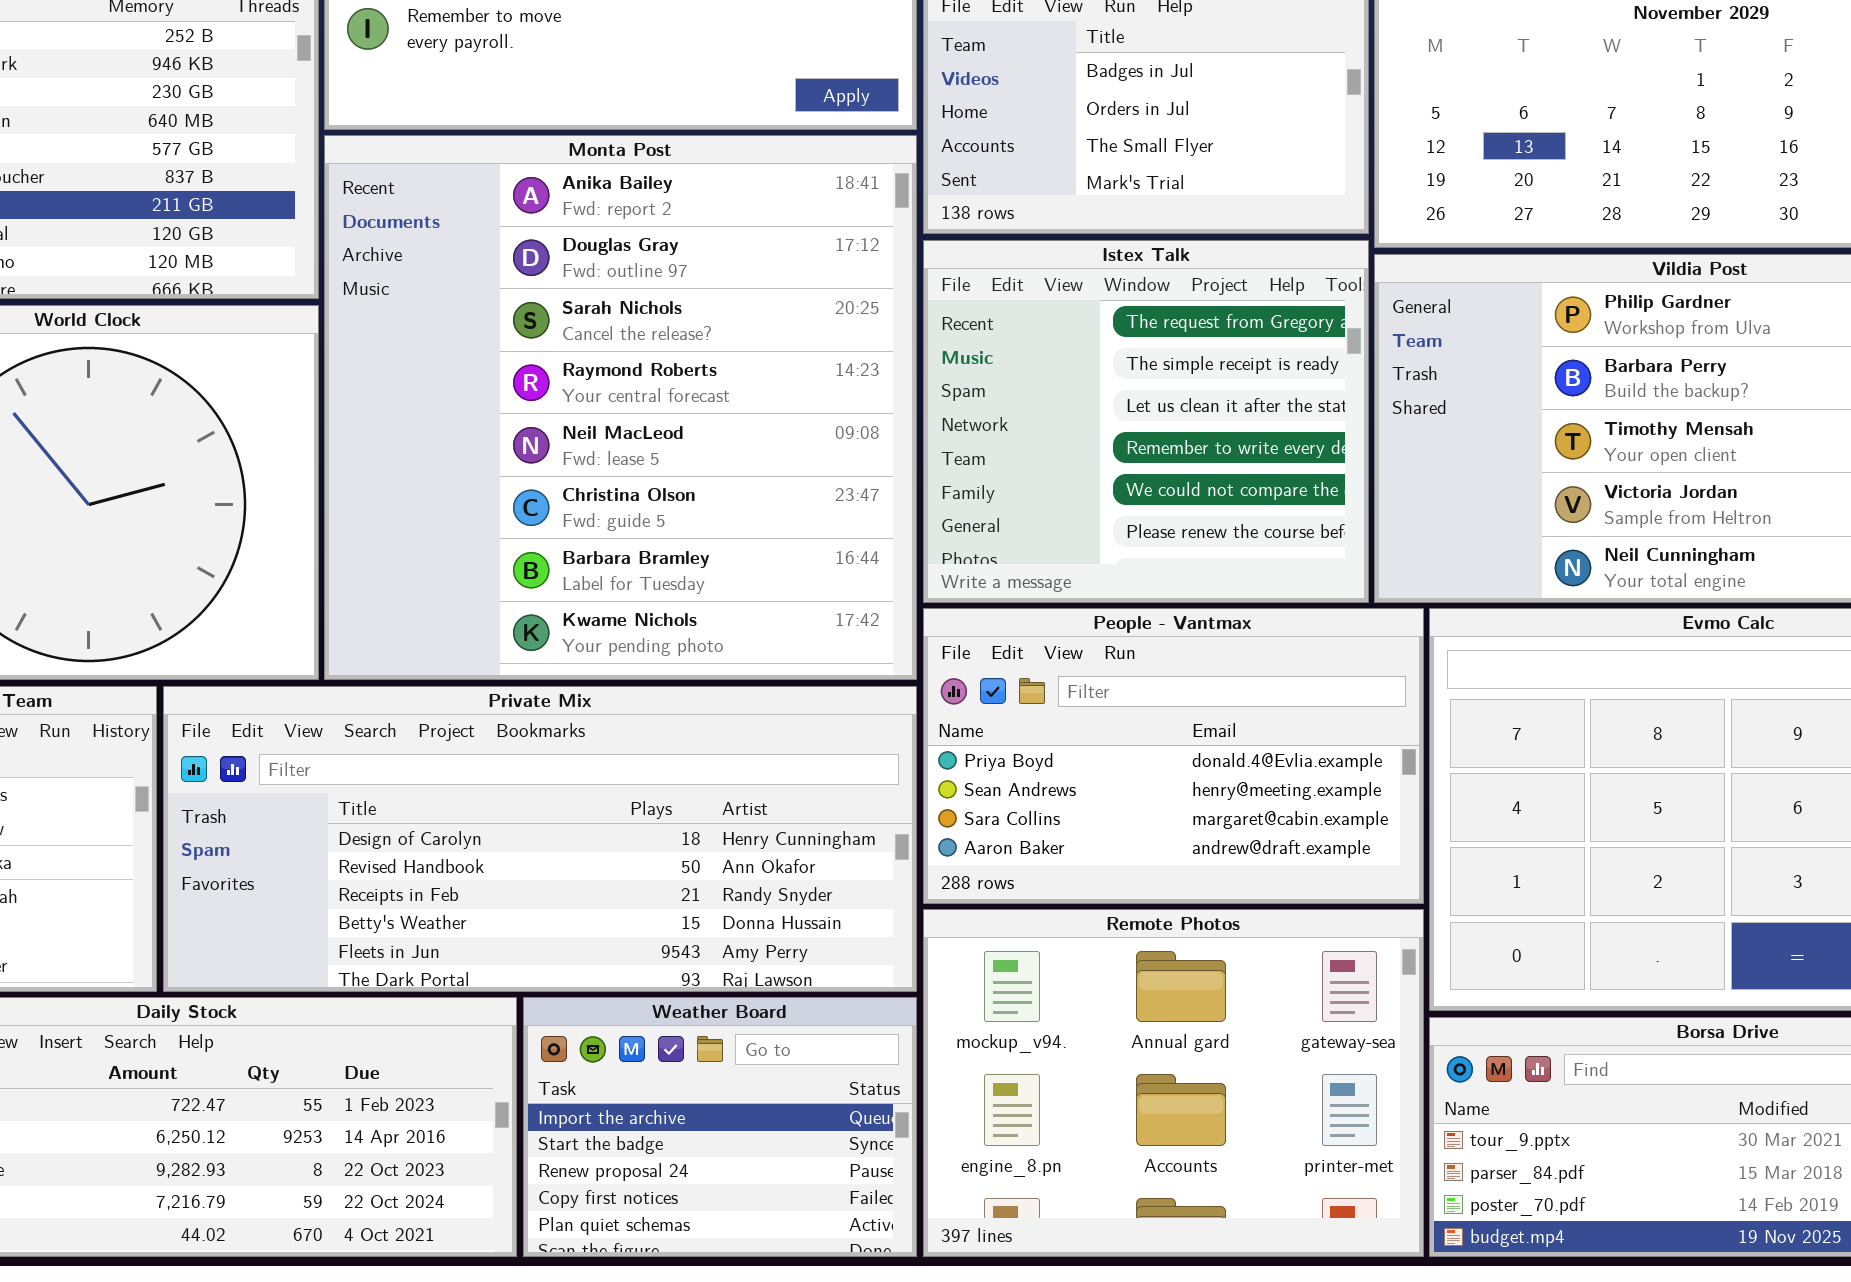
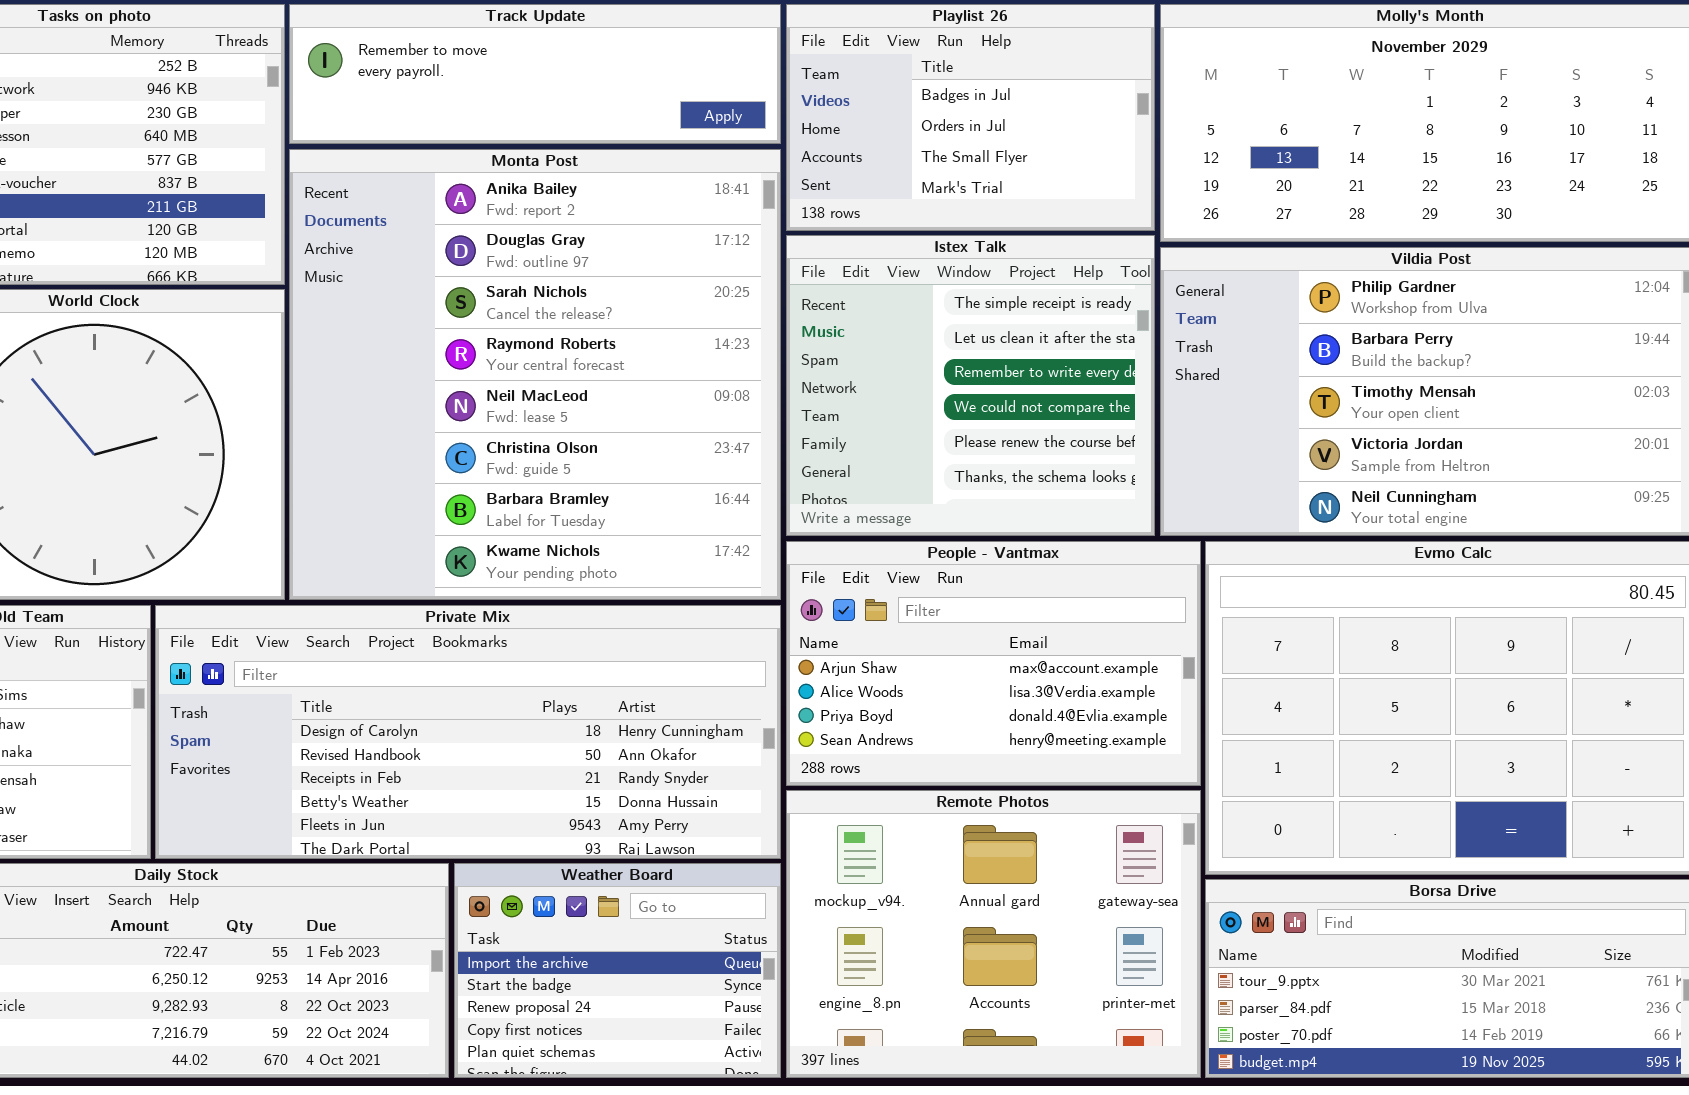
Istex Talk: [923,240,1369,603] -> [786,235,1155,536], scrolled down 1 row
People - Vantmax: [923,608,1424,904] -> [786,541,1201,786], scrolled up 2 rows

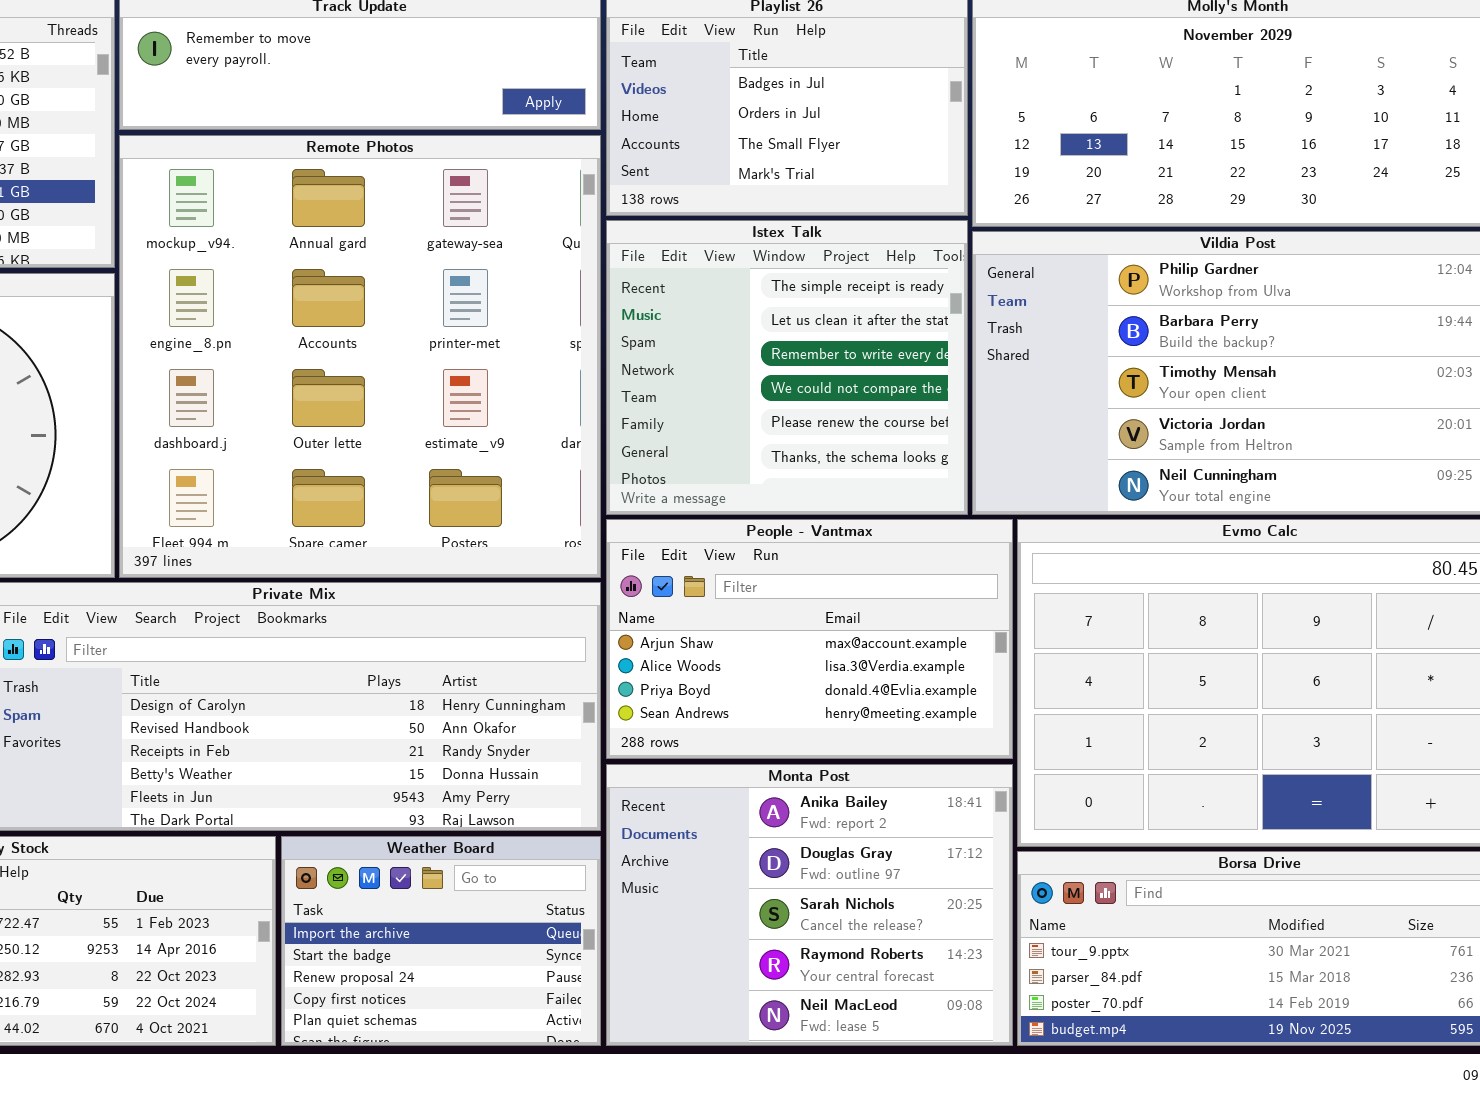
Monta Post: [289,149,781,600] -> [606,764,1013,1046], moved, resized
Remote Photos: [786,790,1201,1078] -> [119,135,601,578], moved, resized

